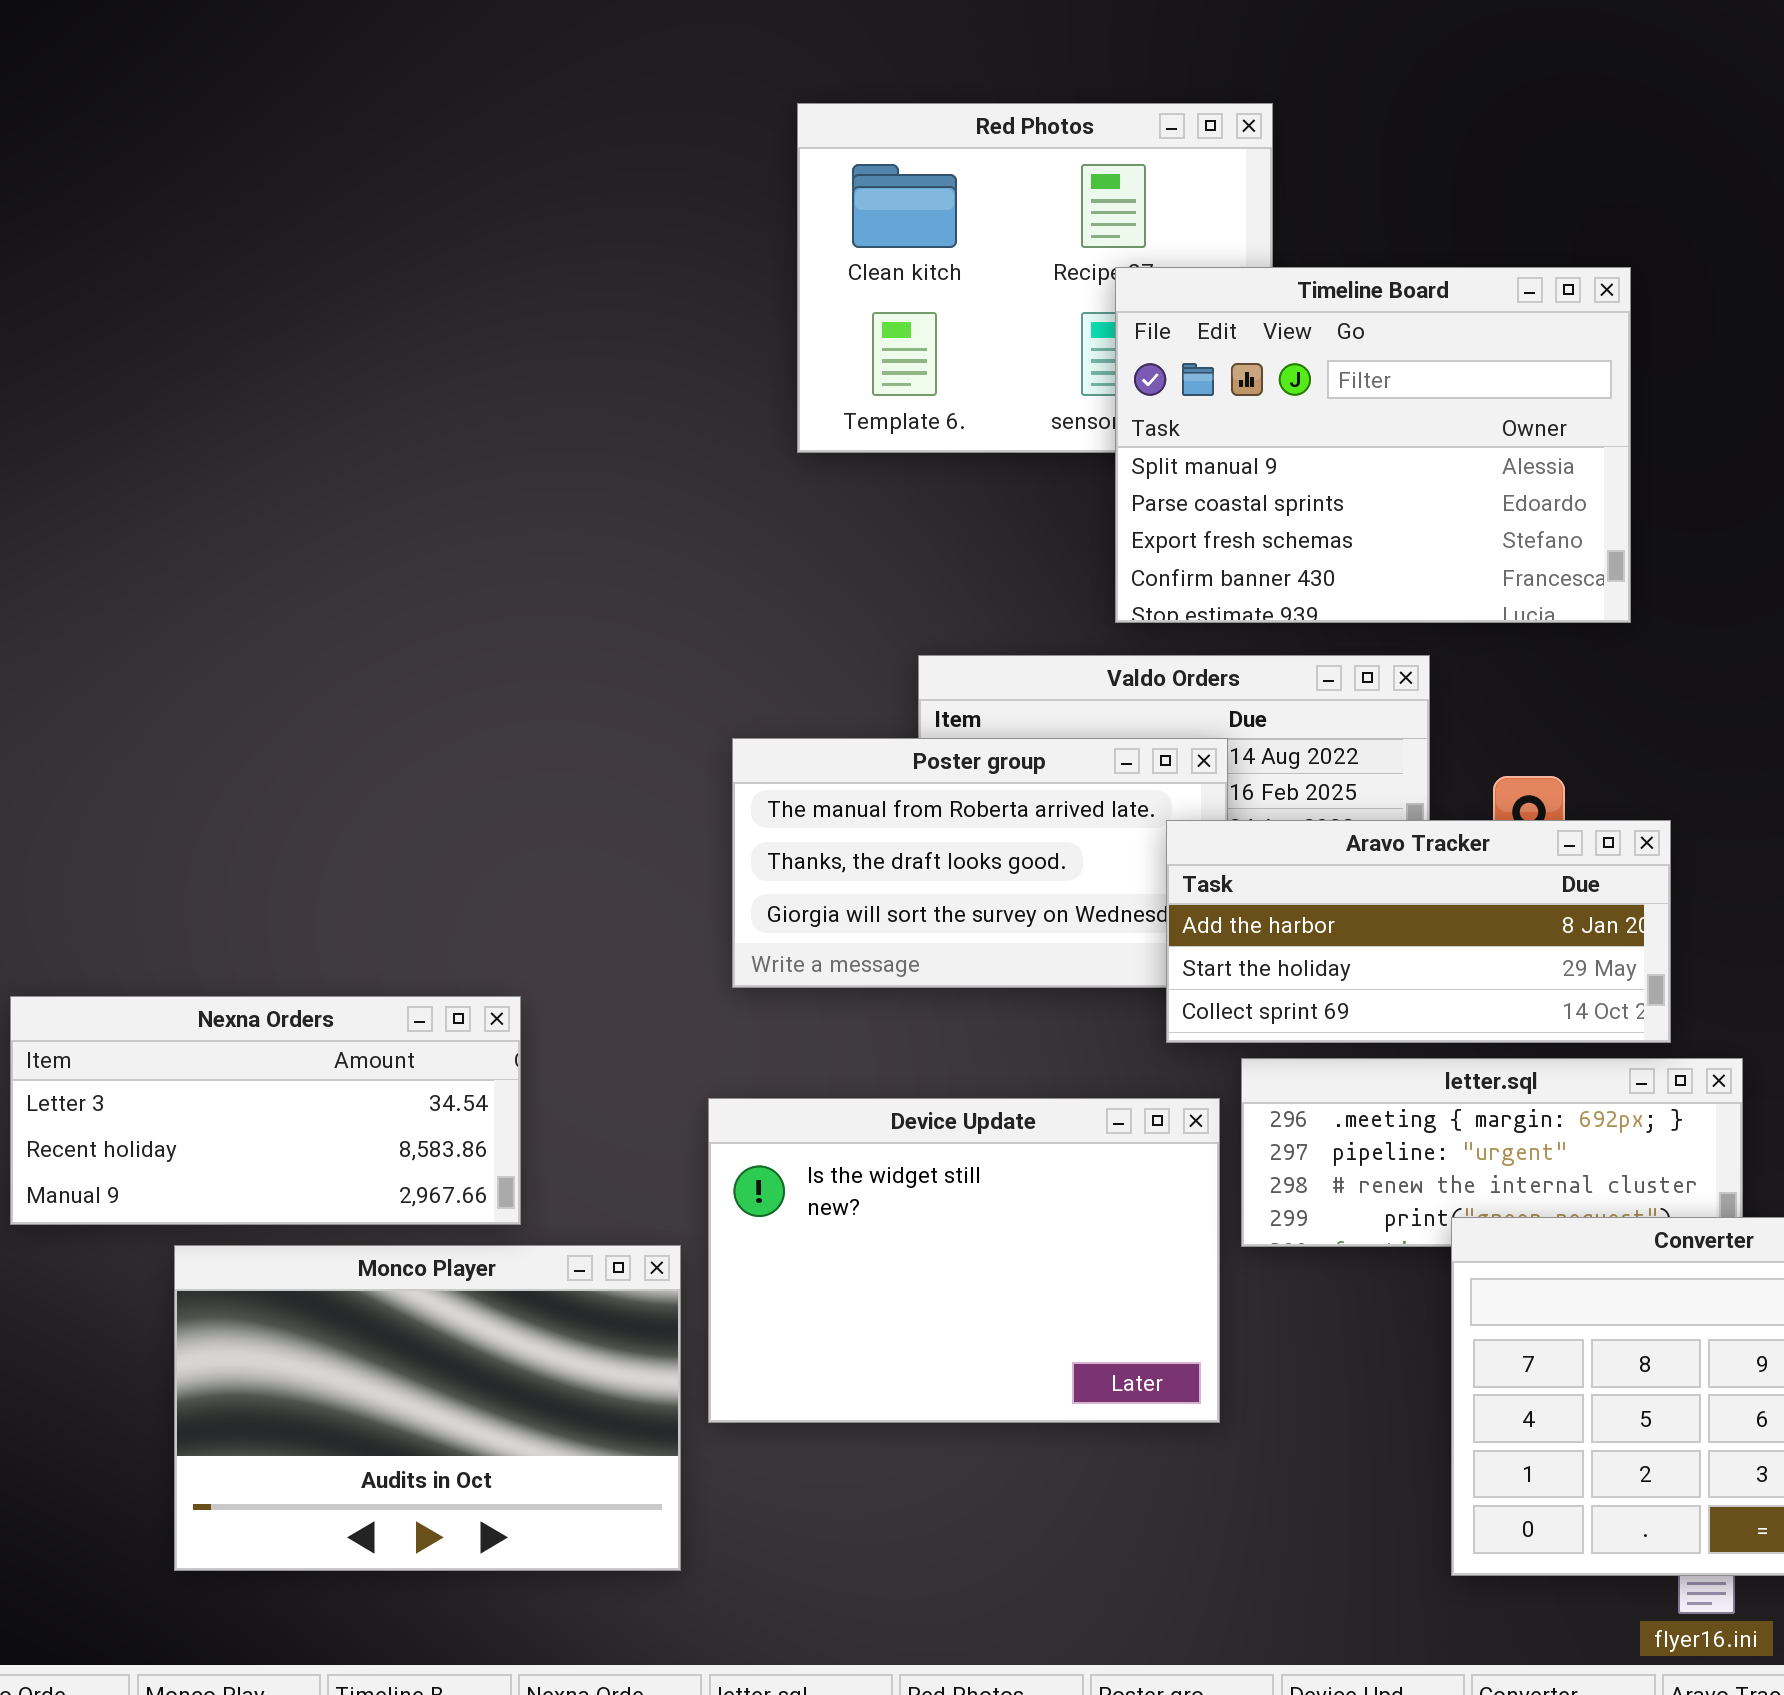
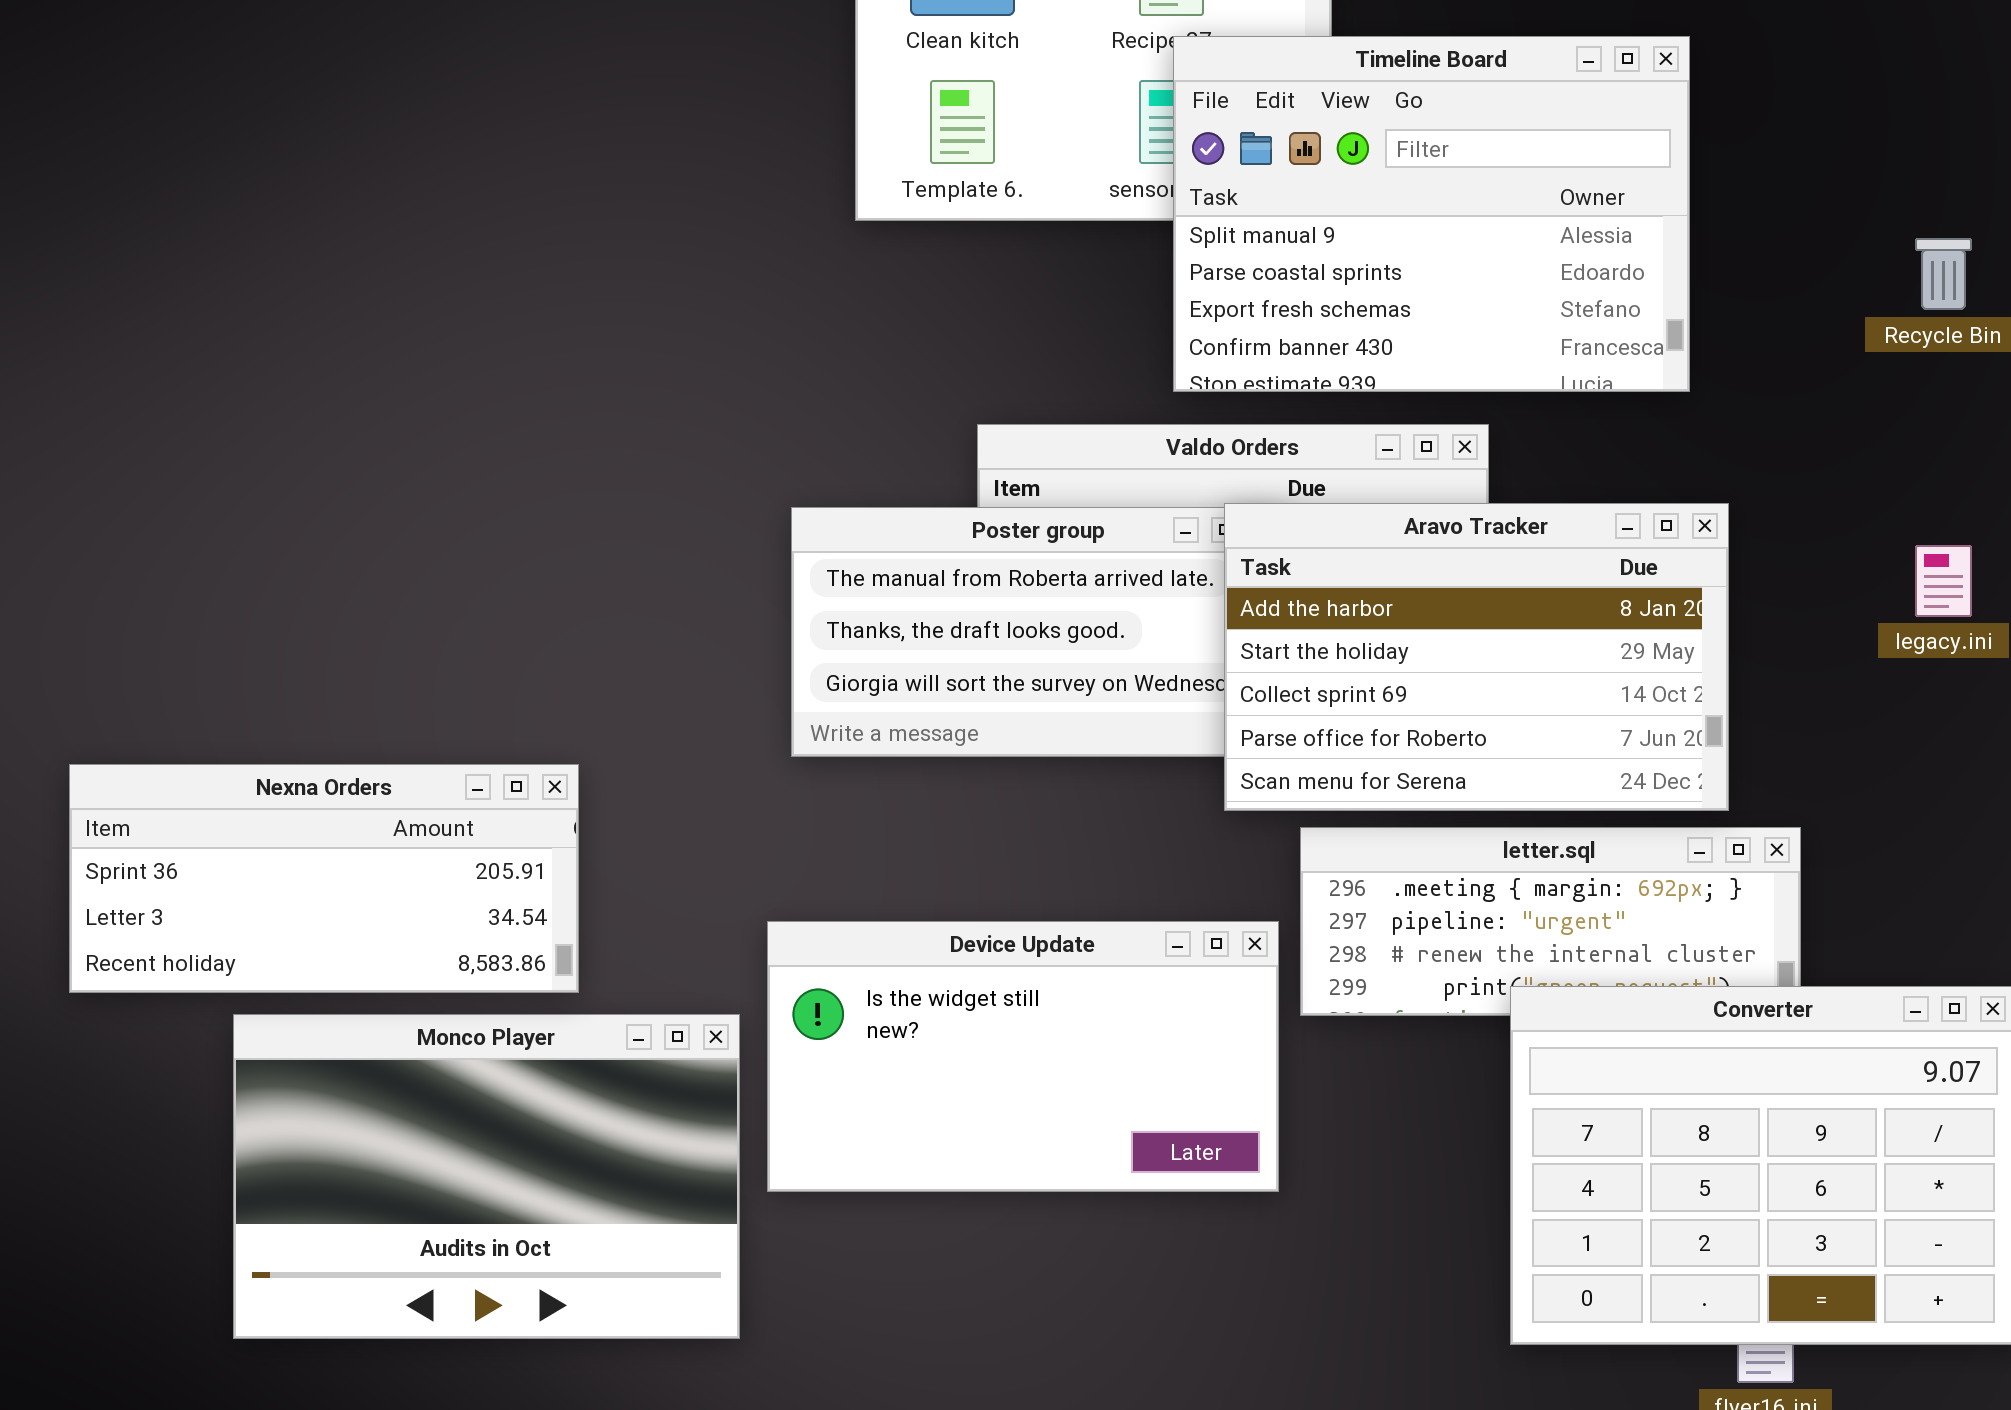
Aravo Tracker: [1166,820,1671,1043] -> [1224,503,1729,811], resized
Nexna Orders: [10,996,521,1225] -> [69,764,579,993], scrolled up 1 row
Device Update: [708,1098,1220,1423] -> [767,921,1279,1192], resized

